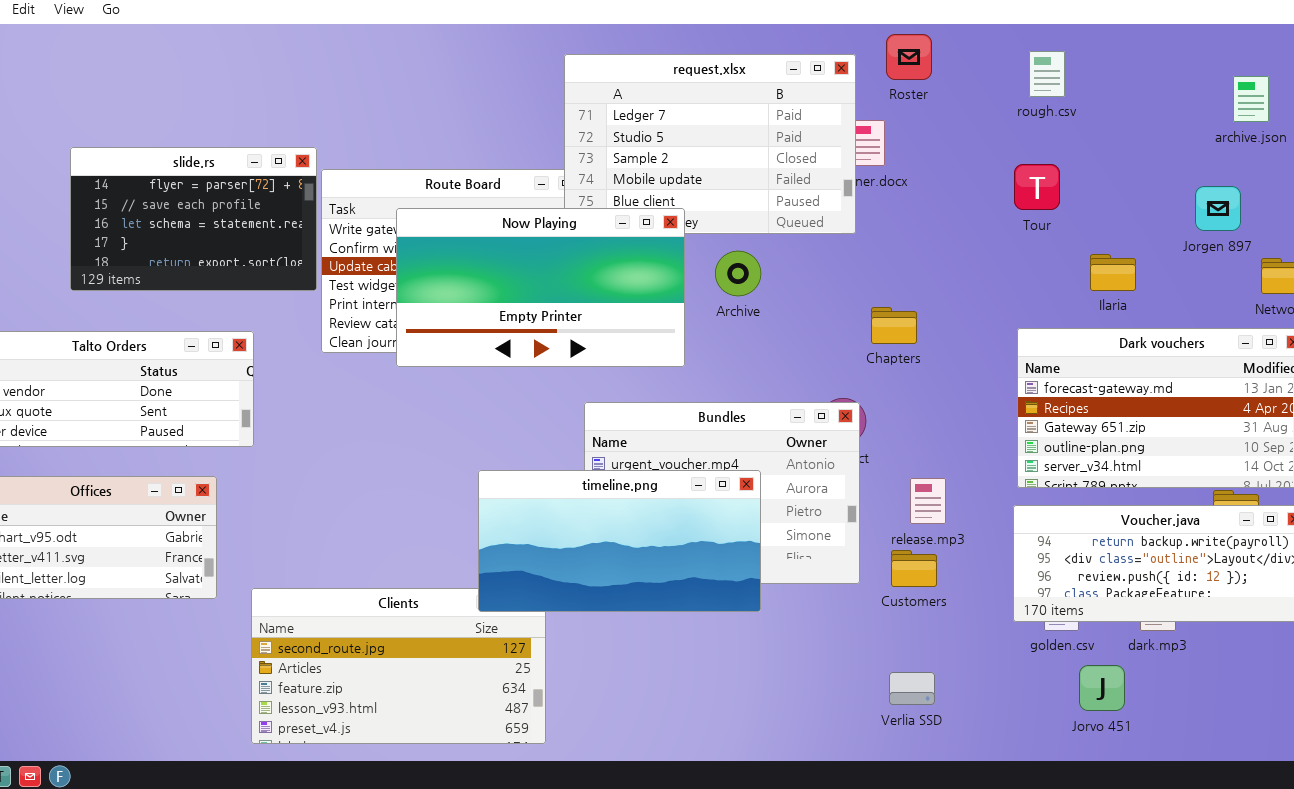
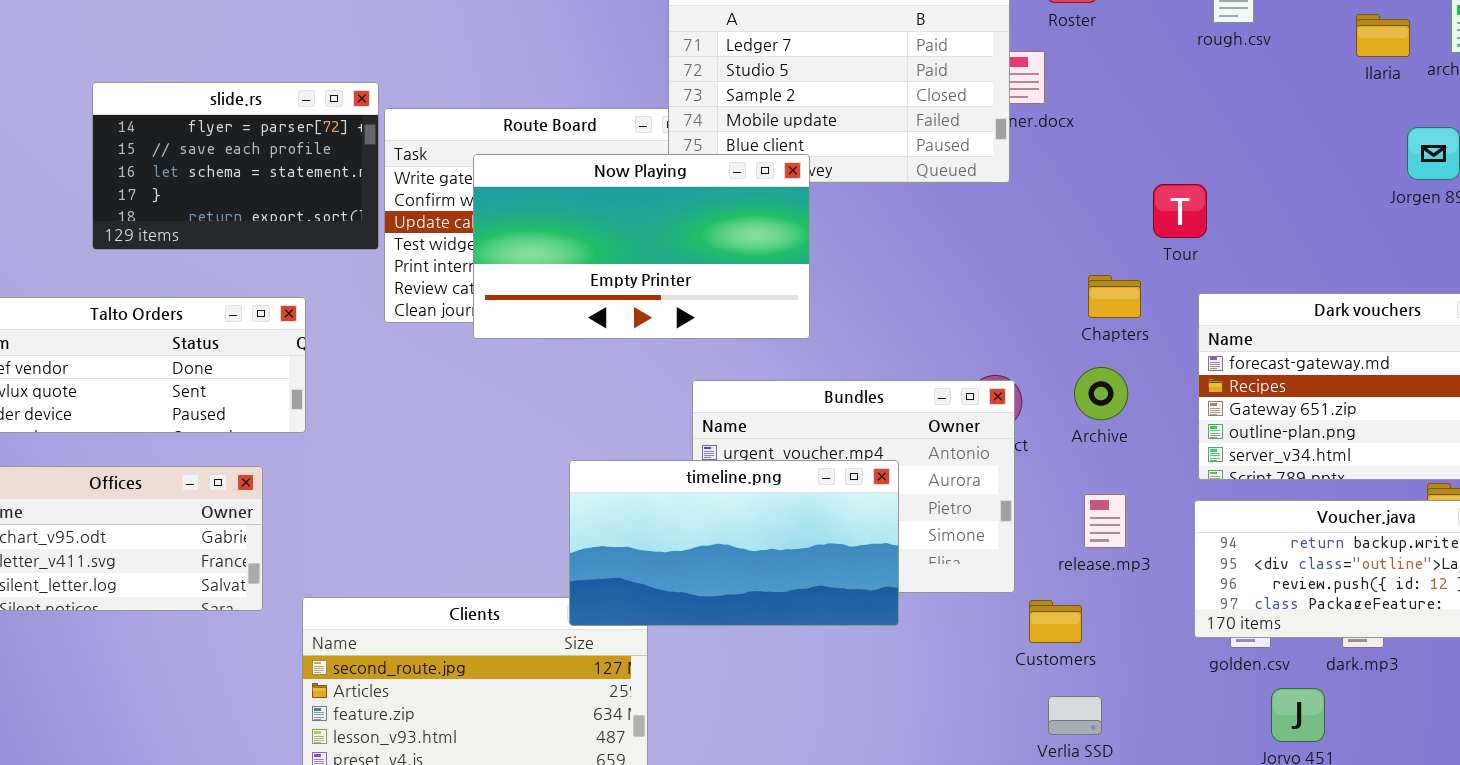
Tour: [1014,164,1060,210] -> [1153,184,1207,238], moved
Archive: [715,251,761,296] -> [1074,367,1128,420], moved
Ilaria: [1090,254,1136,291] -> [1356,14,1410,57], moved
Chapters: [871,307,917,344] -> [1088,275,1141,318], moved
release.mp3: [910,478,946,524] -> [1084,494,1126,548], moved
Customers: [891,550,937,587] -> [1029,600,1082,643], moved

